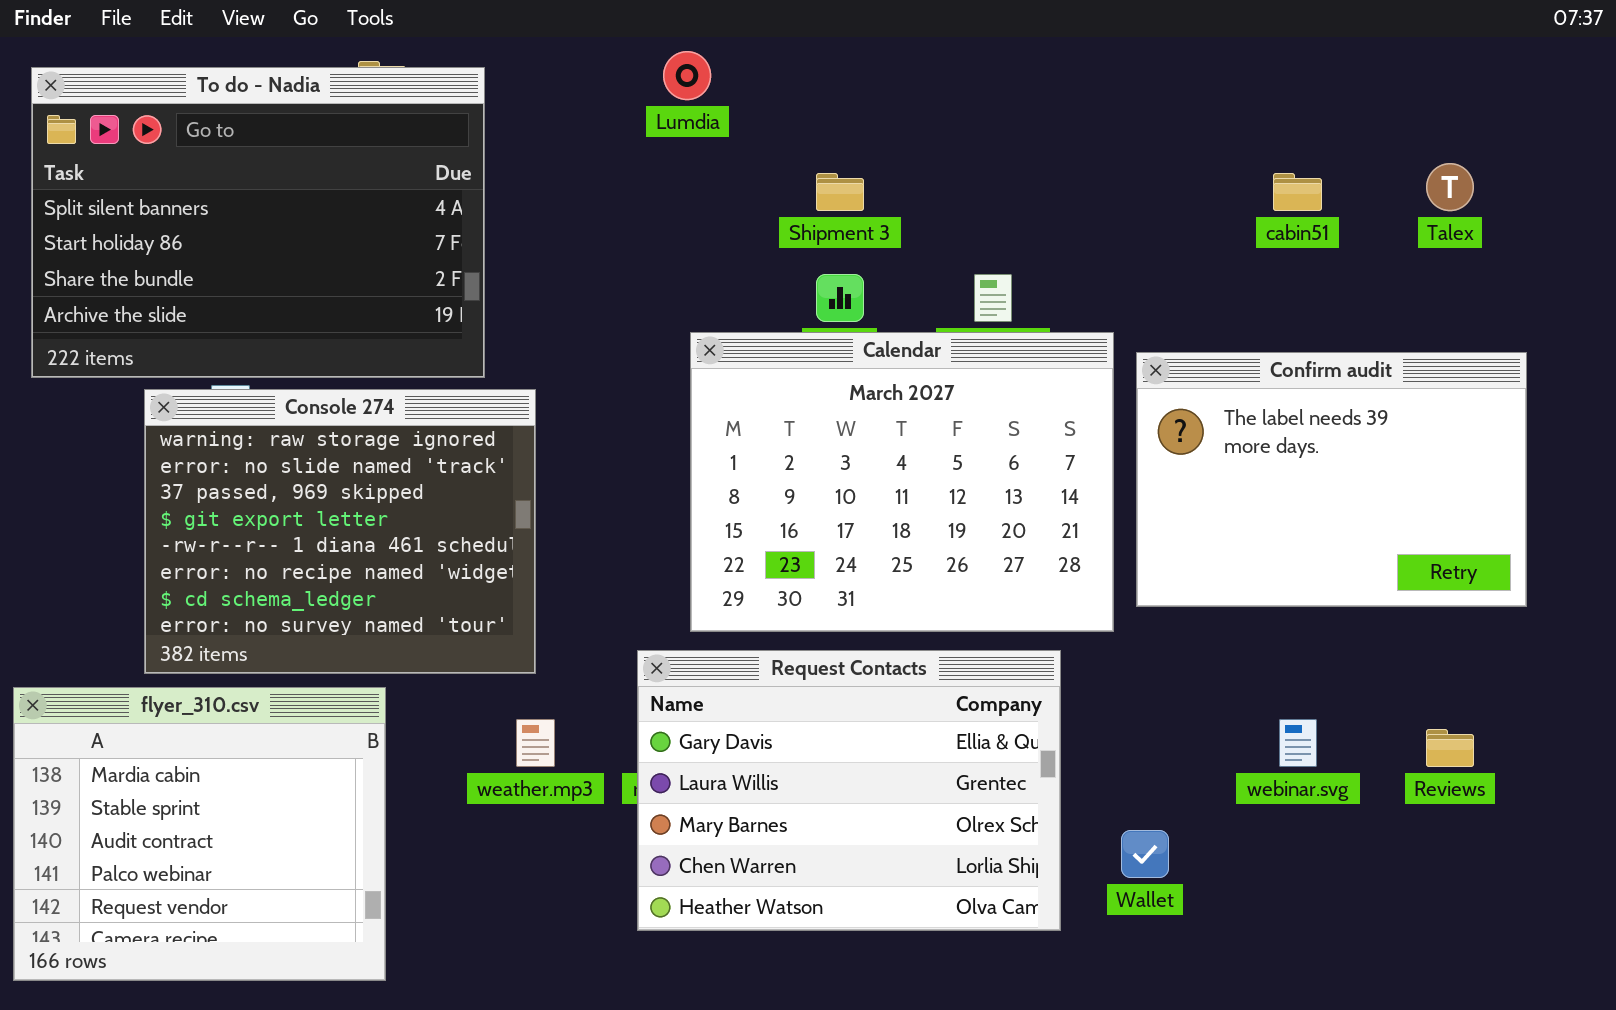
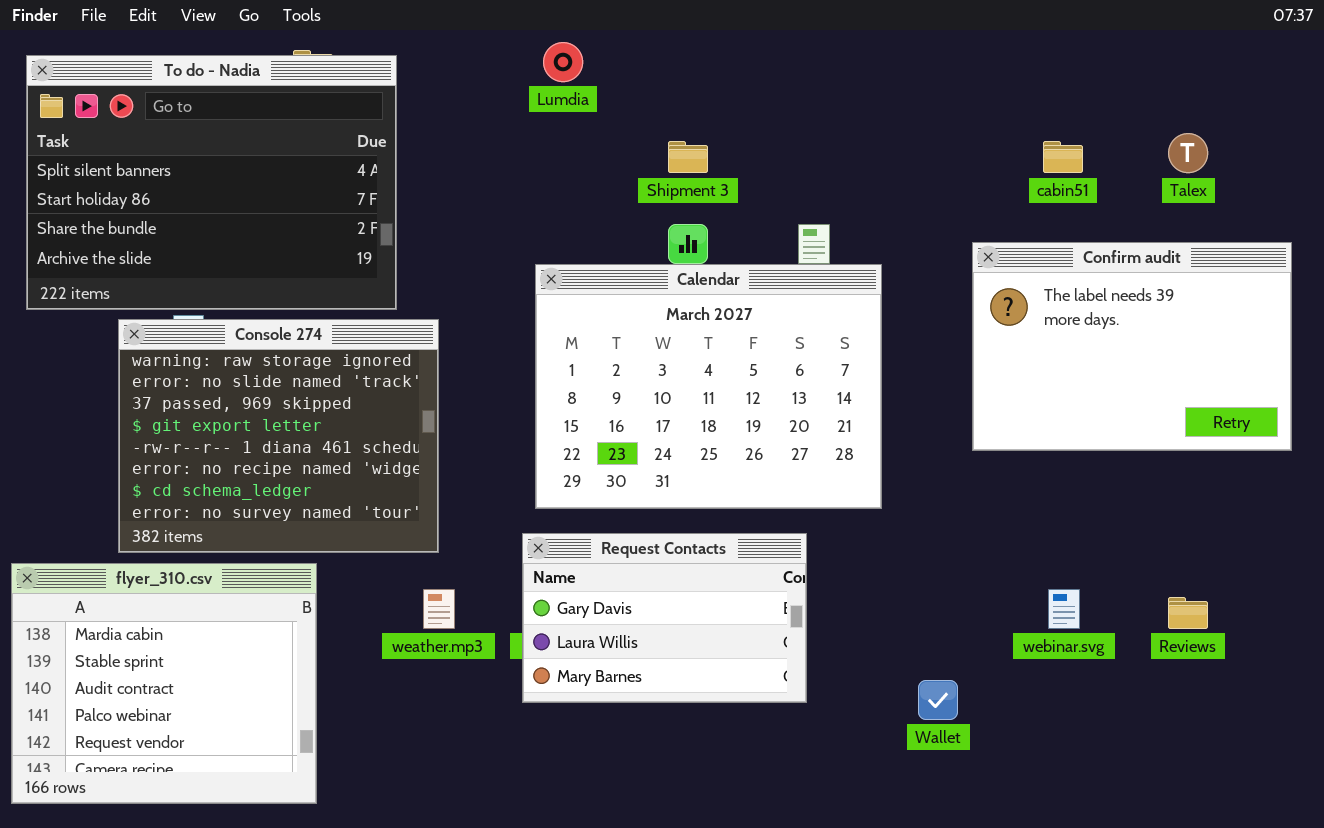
Calendar: [690,332,1114,632] -> [535,264,882,509], moved
Confirm audit: [1136,352,1527,607] -> [972,242,1292,451], moved
Request Contacts: [637,650,1061,931] -> [522,533,807,703], resized

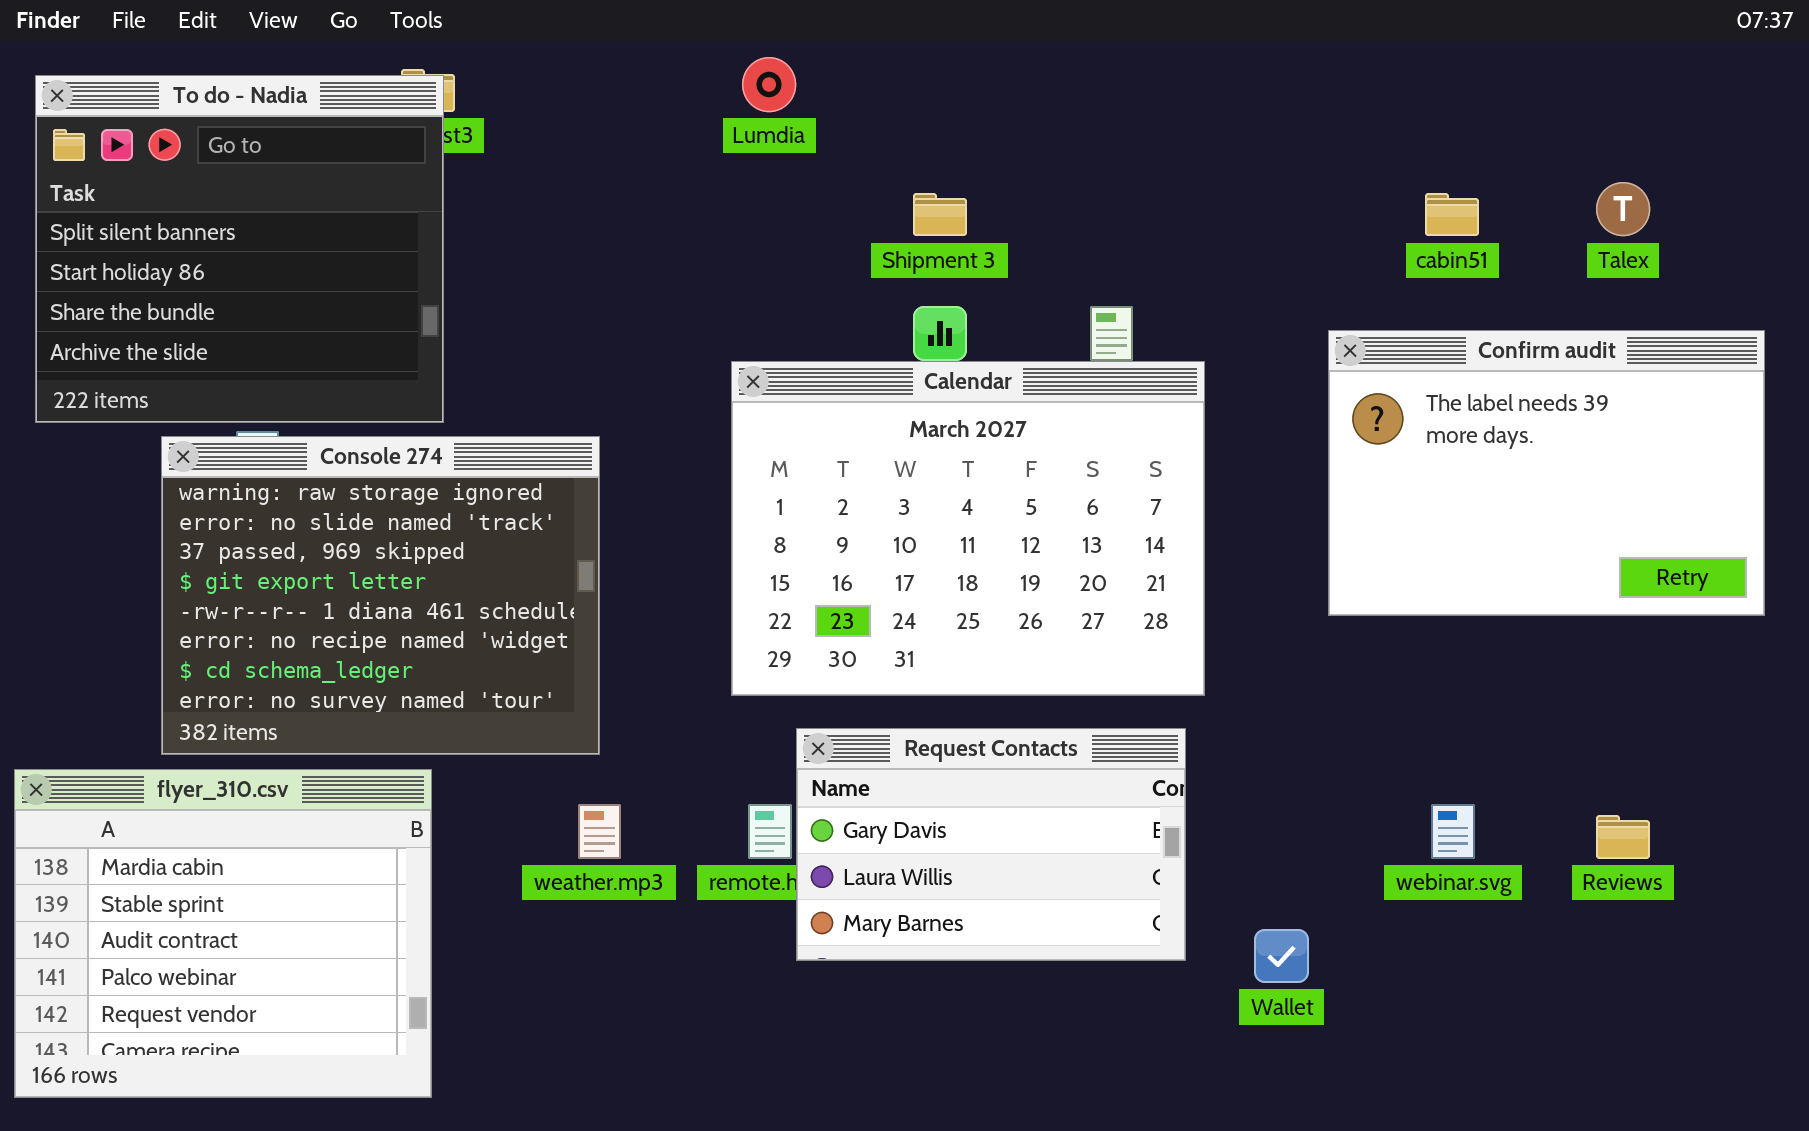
To do - Nadia: [26,55,397,310] -> [35,75,444,423], resized
Request Contacts: [522,533,807,703] -> [796,728,1186,961], moved

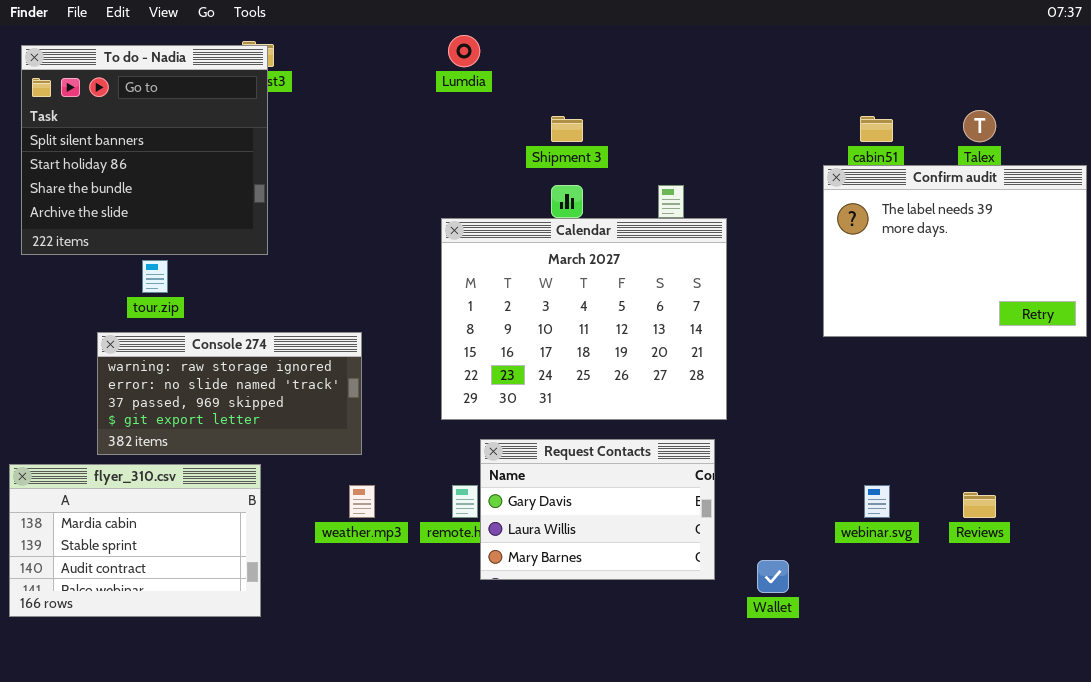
Confirm audit: [1328,330,1765,616] -> [823,165,1087,337], moved
Console 274: [161,436,600,755] -> [97,332,362,455], resized
flyer_310.csv: [14,769,432,1098] -> [9,464,261,617], resized

